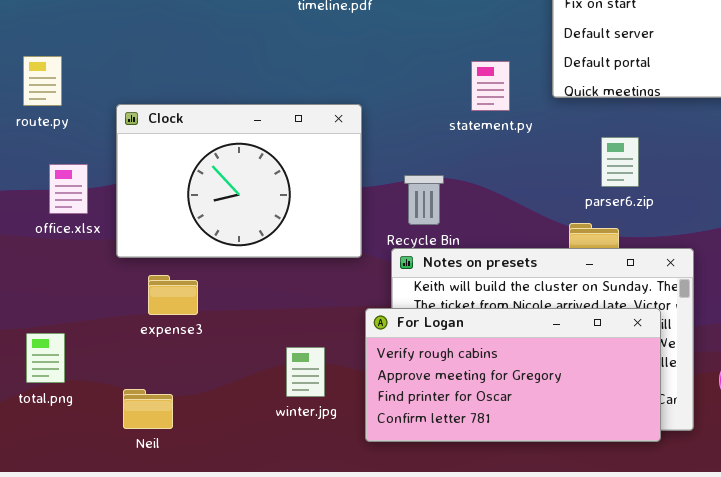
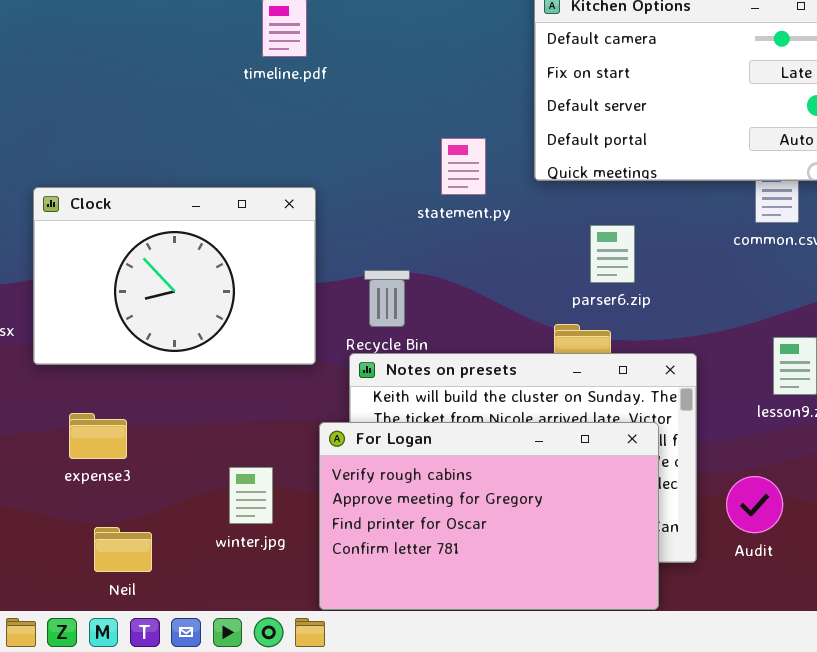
expense3: [148,275,198,315] -> [69,413,127,459], moved
For Logan: [365,308,661,442] -> [319,422,659,610], resized
Neil: [123,389,173,429] -> [94,527,152,572], moved

